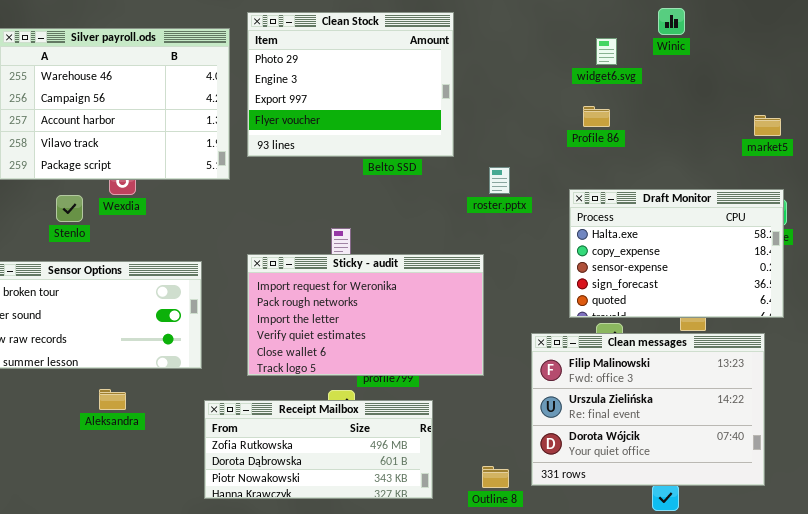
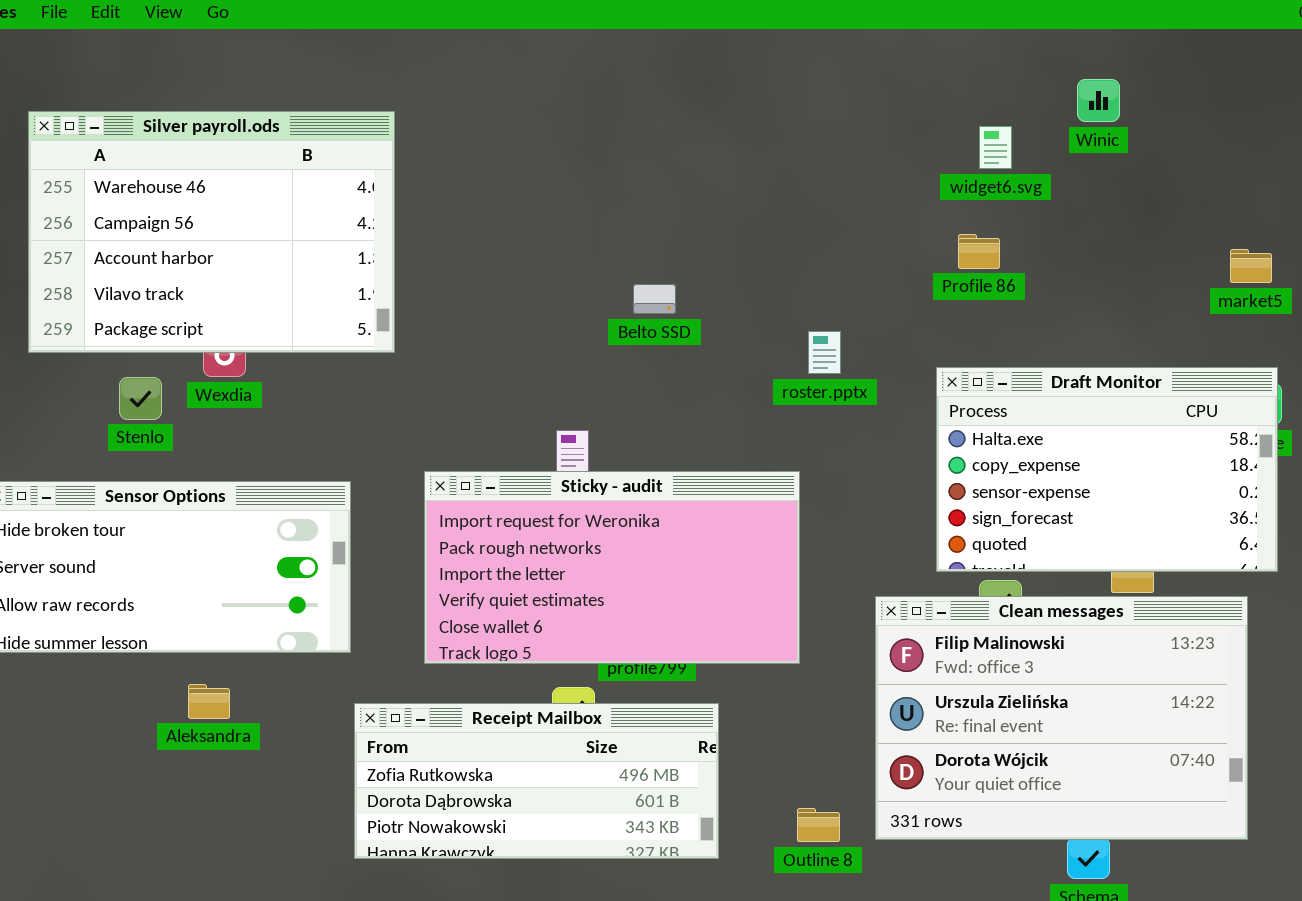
Clean Stock: [247,12,454,157] -> none, closed

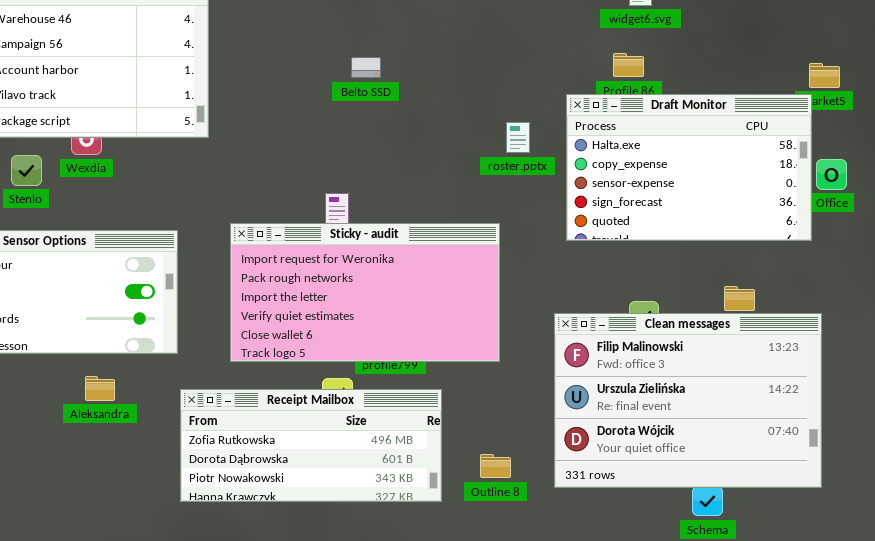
Belto SSD: [633,284,676,314] -> [351,57,381,78], moved
Draft Monitor: [936,367,1278,572] -> [566,94,812,241], moved
Aleksandra: [188,684,230,719] -> [85,376,115,401], moved
Outline 8: [797,808,840,842] -> [480,454,511,478], moved

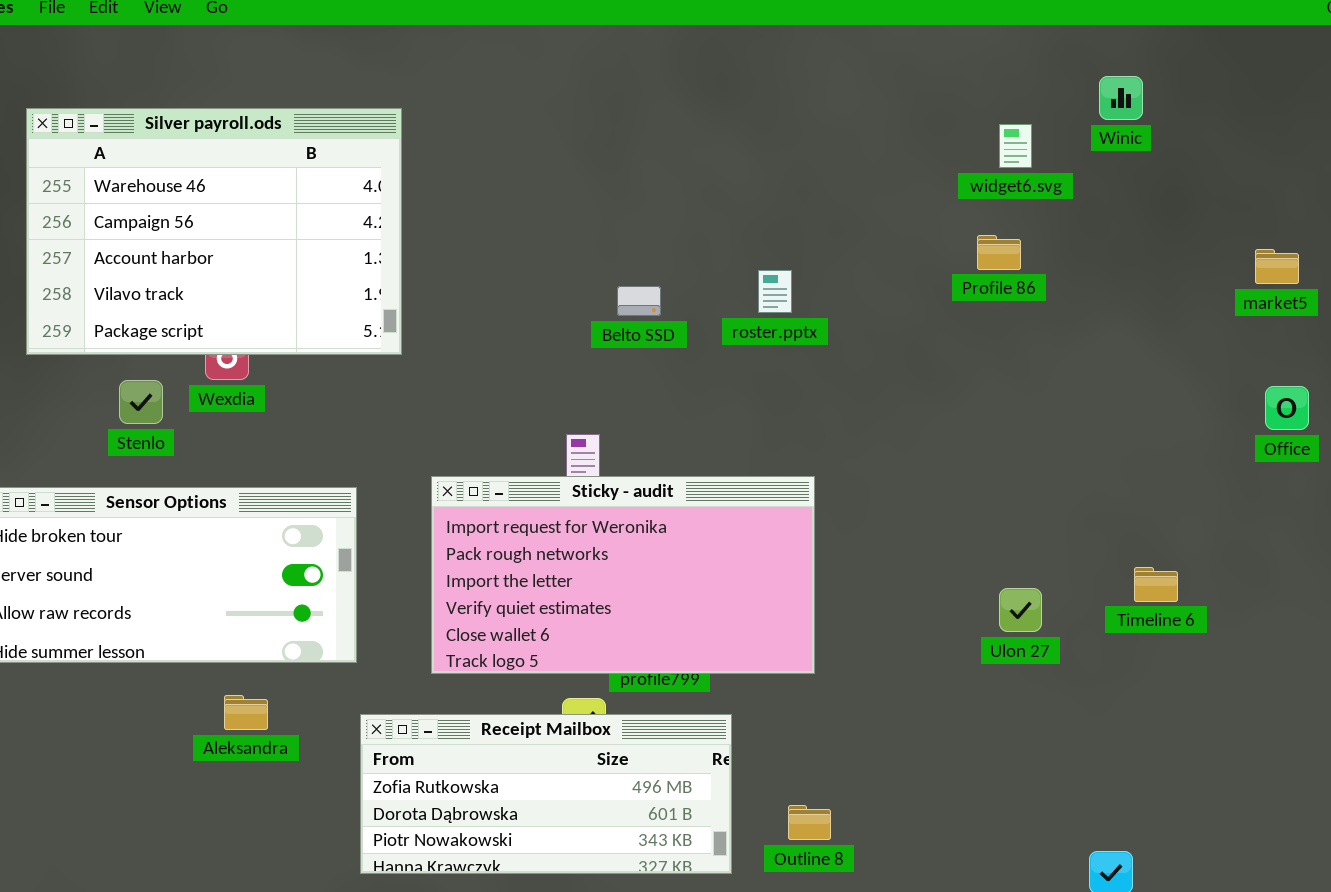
Belto SSD: [351,57,381,78] -> [617,286,661,316], moved
Draft Monitor: [566,94,812,241] -> none, closed
roster.pptx: [506,122,530,153] -> [758,270,792,313], moved
Clean messages: [554,313,822,488] -> none, closed

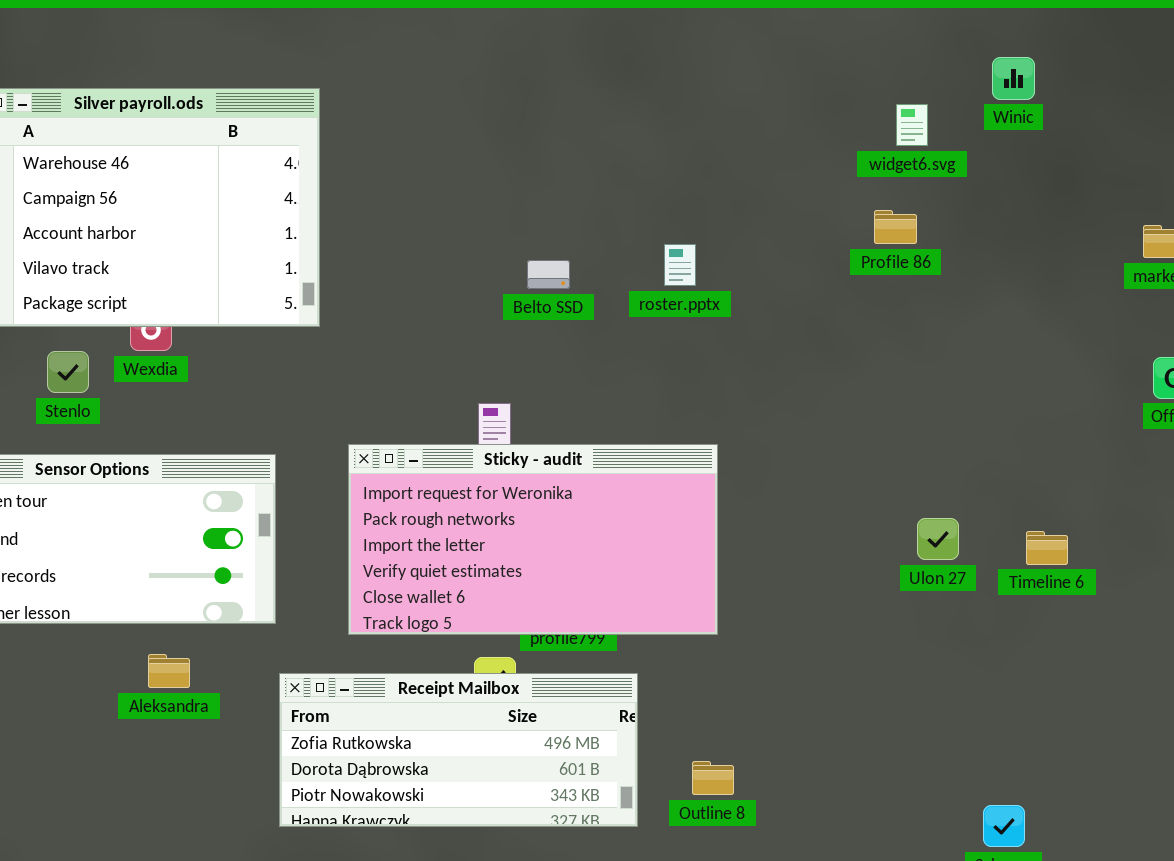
Ulon 27: [999,588,1042,632] -> [917,518,959,560], moved

